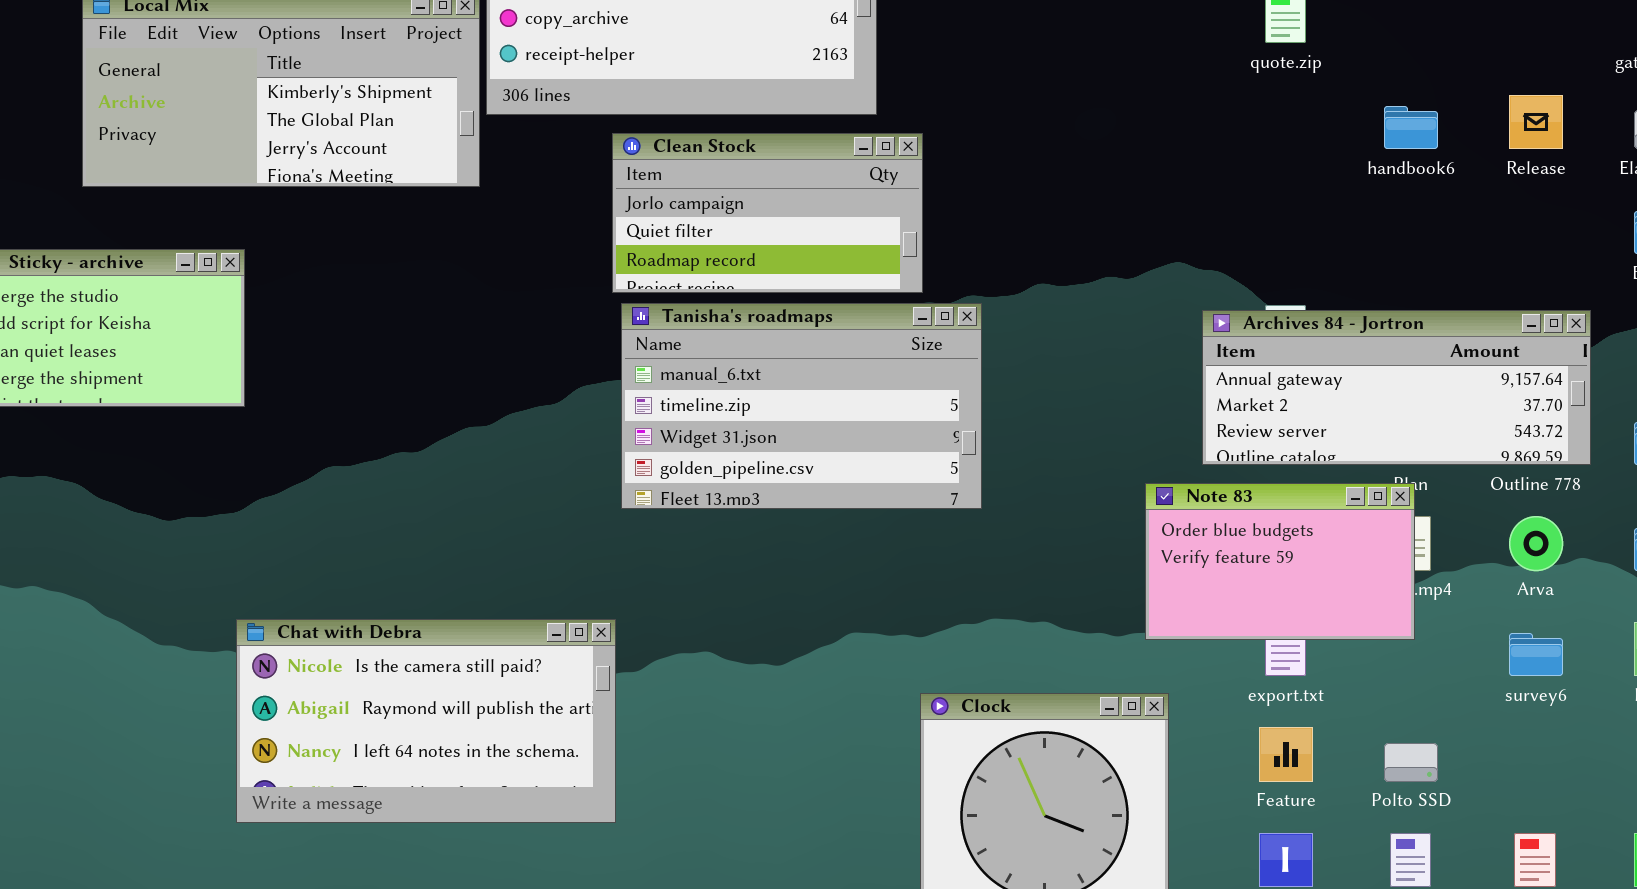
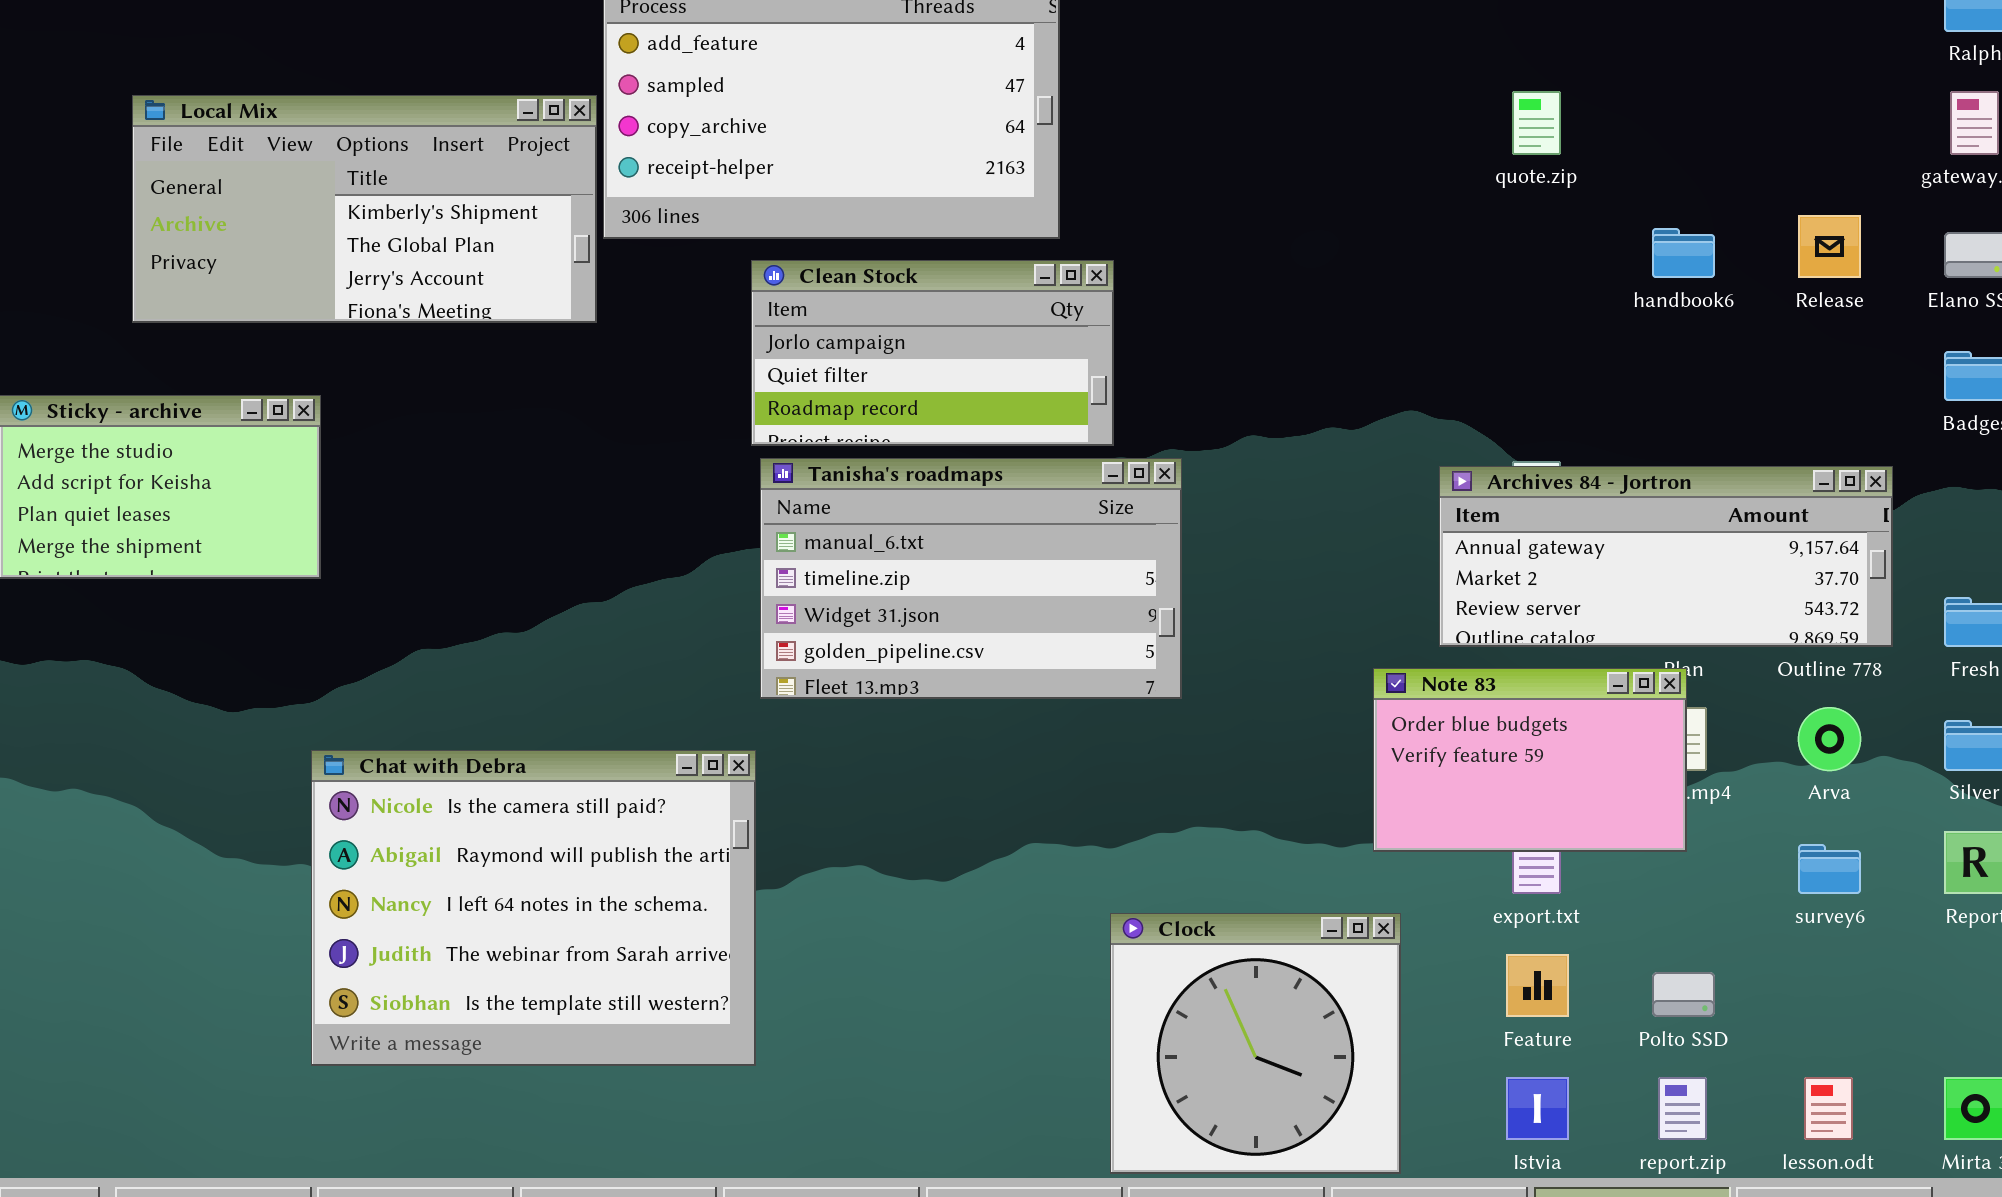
Chat with Debra: [236,619,616,823] -> [311,750,756,1066], resized

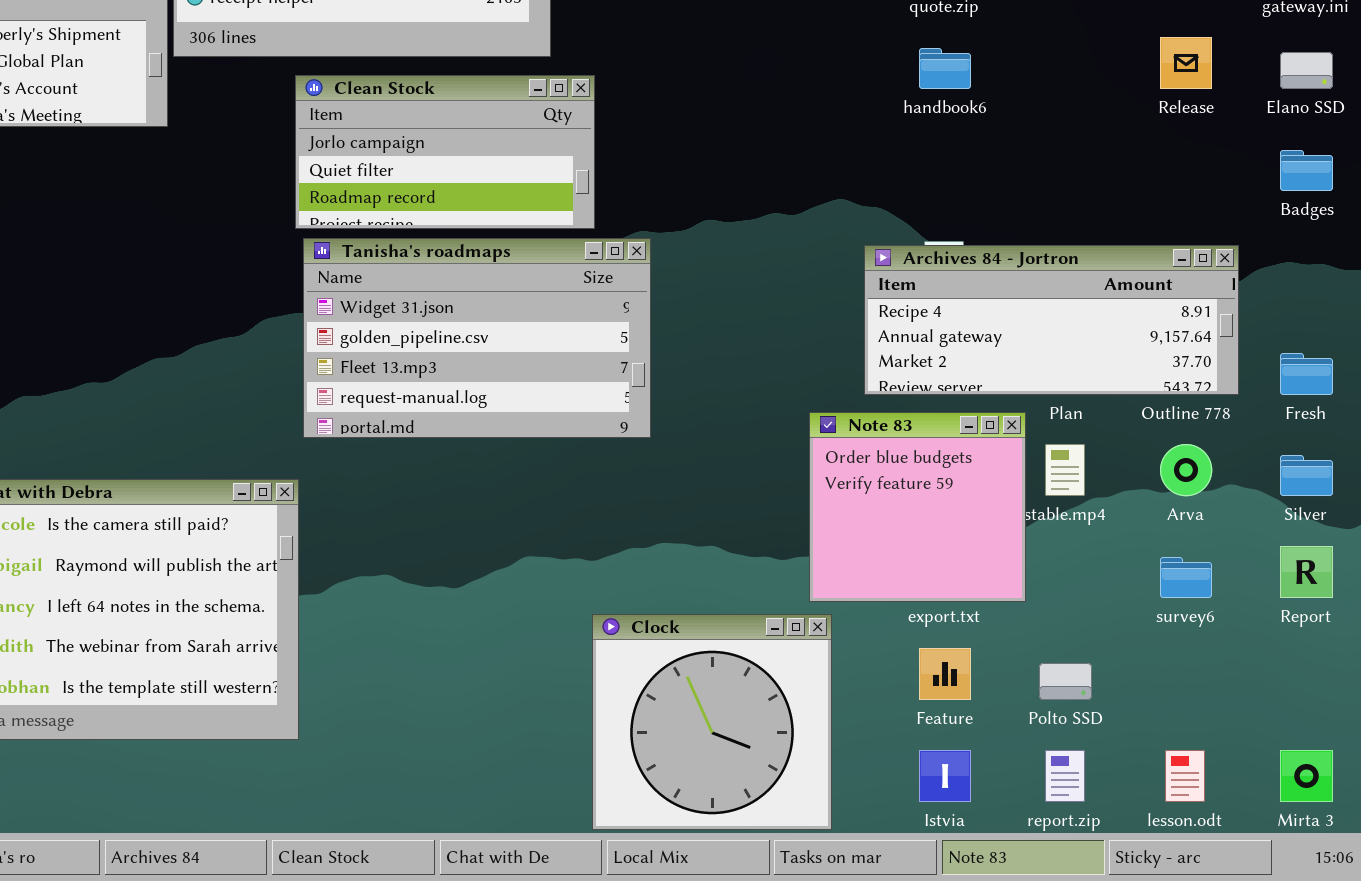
handbook6: [1652,228,1715,278] -> [919,48,971,89], moved
Tanisha's roadmaps: [760,458,1182,699] -> [303,238,651,438], scrolled down 2 rows
Archives 84 - Jortron: [1439,466,1893,647] -> [864,245,1239,395], scrolled up 1 row
Note 83: [1373,668,1687,852] -> [809,412,1026,602], resized

